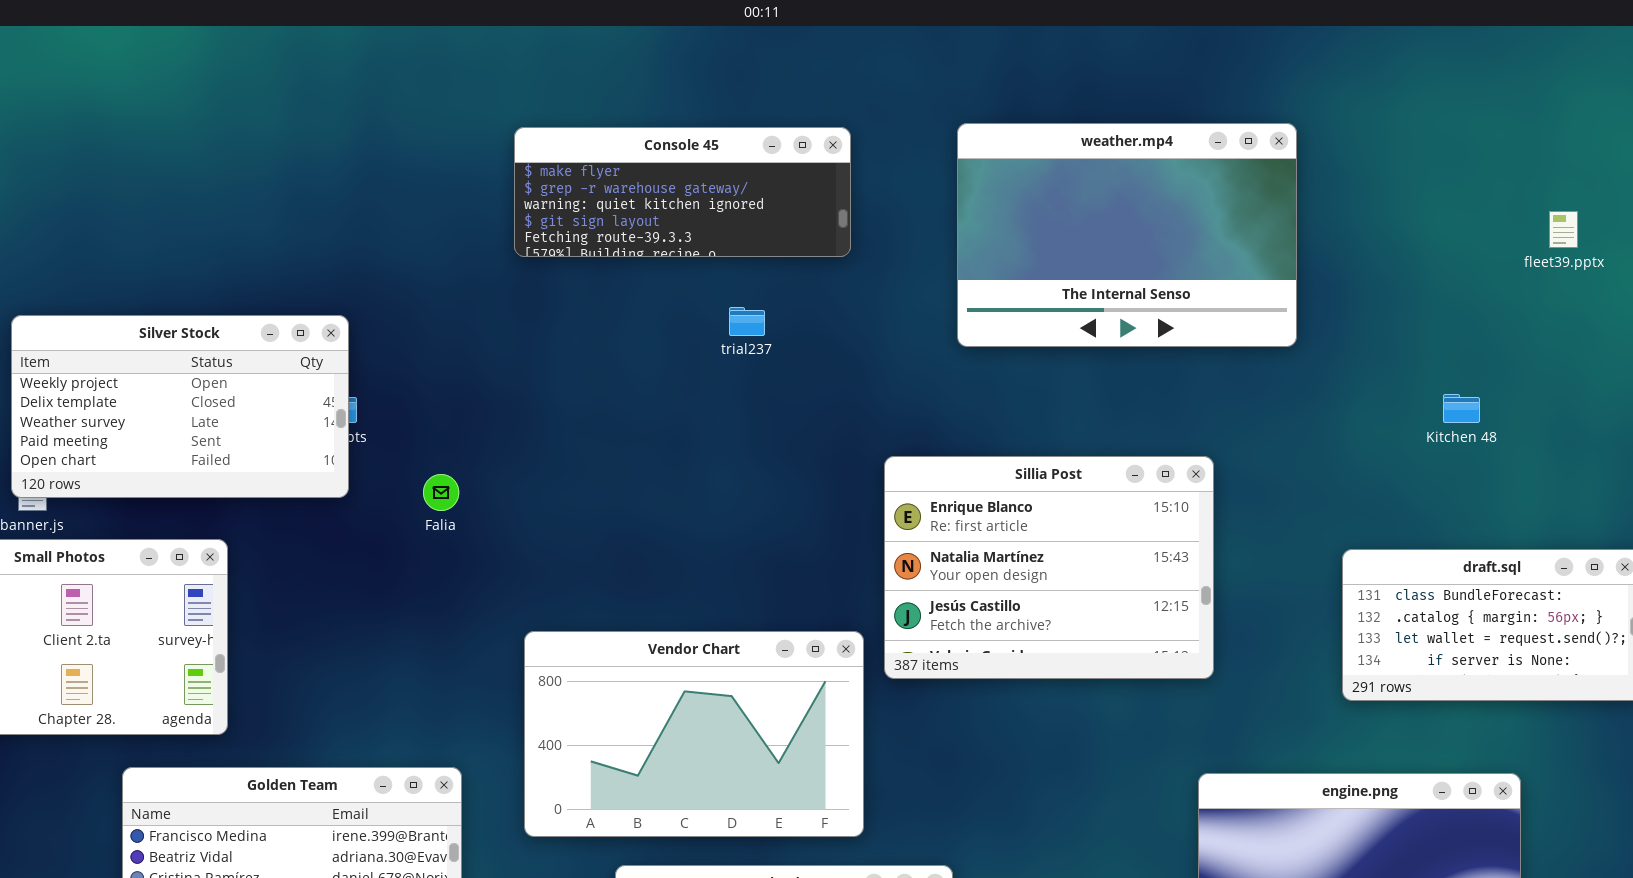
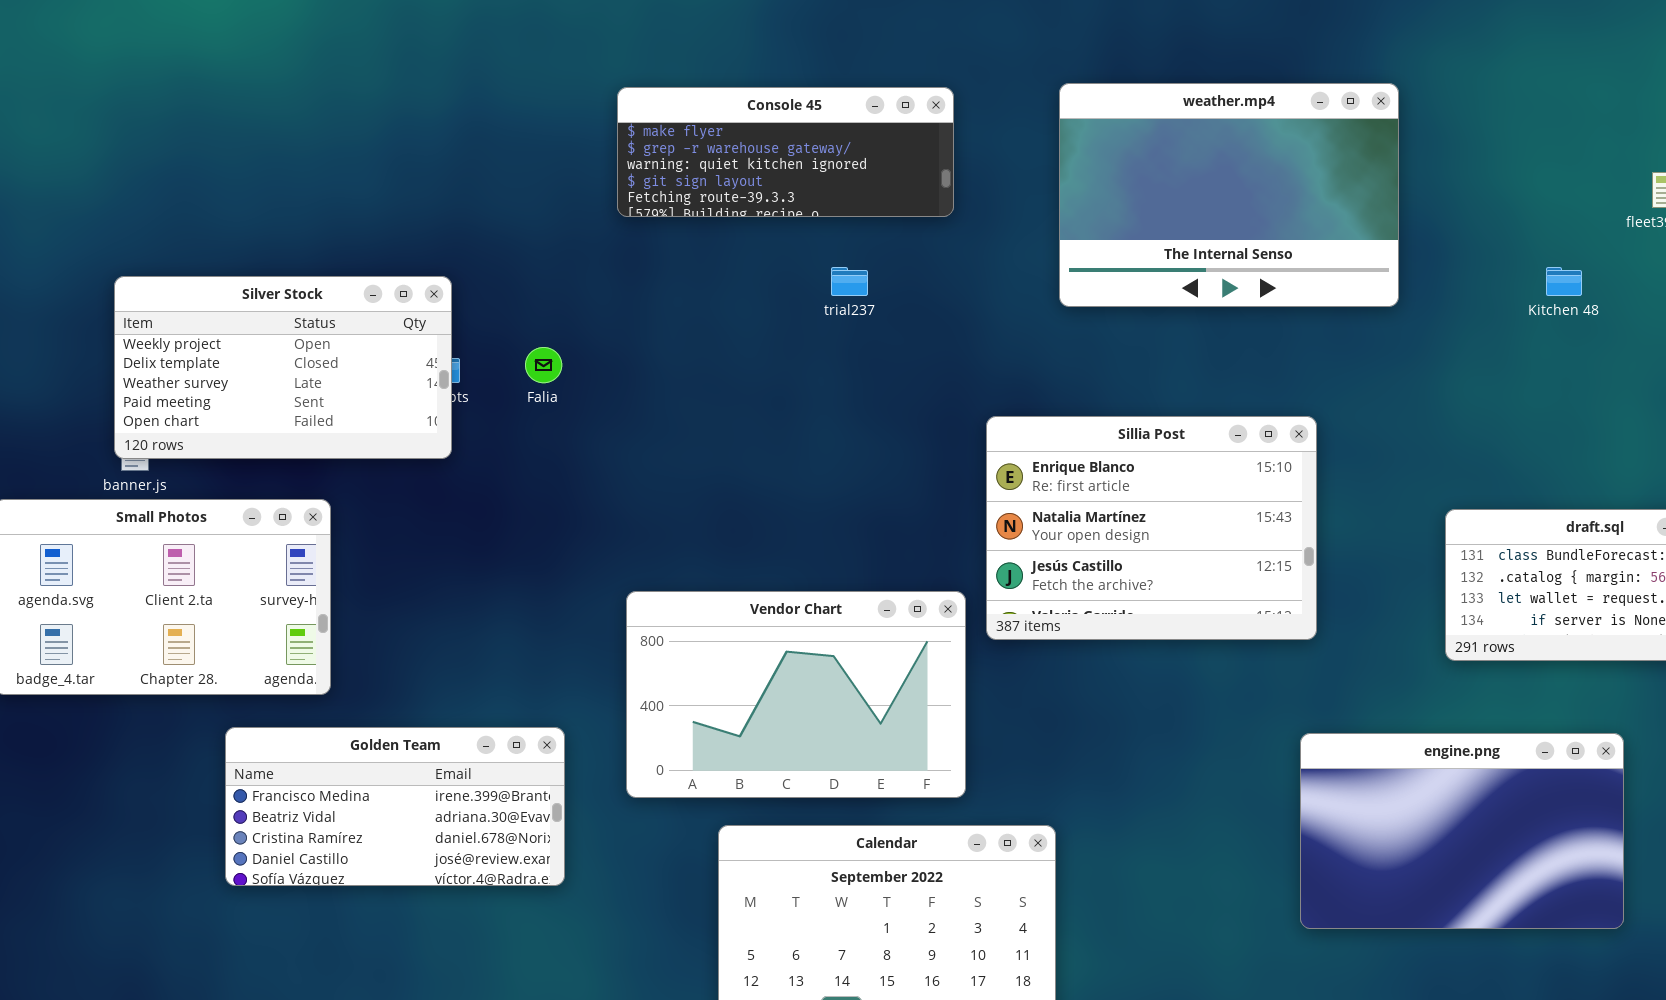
Kitchen 48: [1443,394,1480,423] -> [1546,267,1582,296], moved
Falia: [423,474,459,511] -> [525,347,562,383], moved

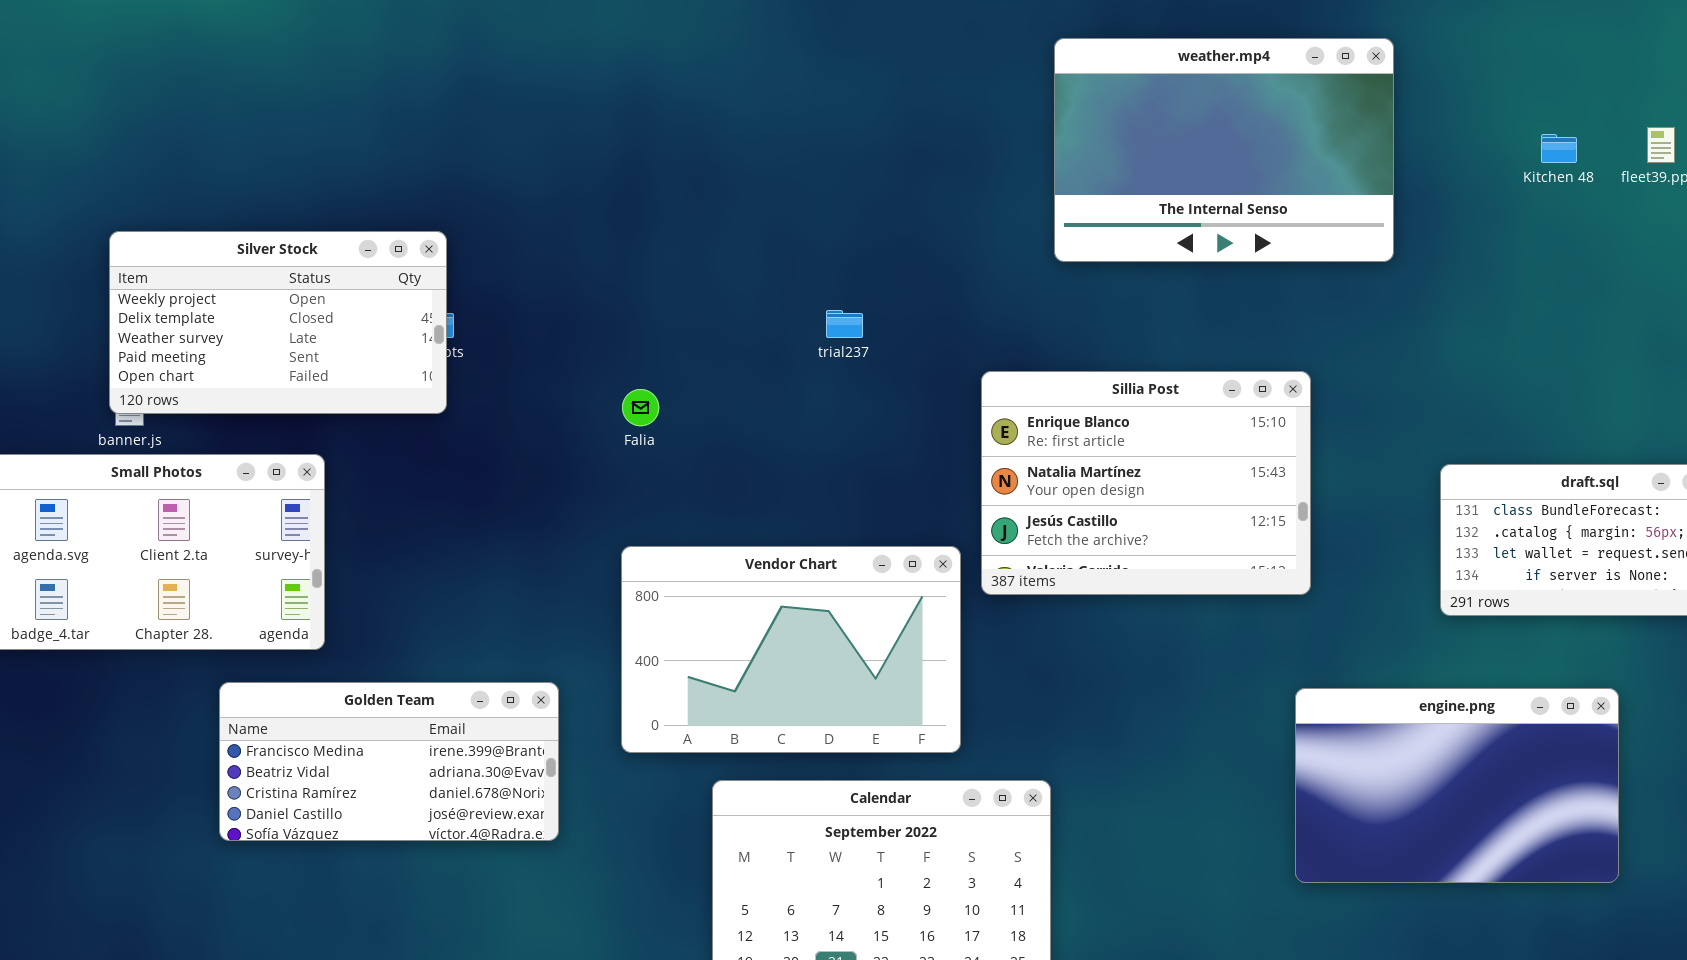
Console 45: [617,87,954,217] -> none, closed
trial237: [831,267,868,296] -> [826,310,863,338], moved
Kitchen 48: [1546,267,1582,296] -> [1541,134,1577,163], moved
Falia: [525,347,562,383] -> [622,389,659,426], moved

